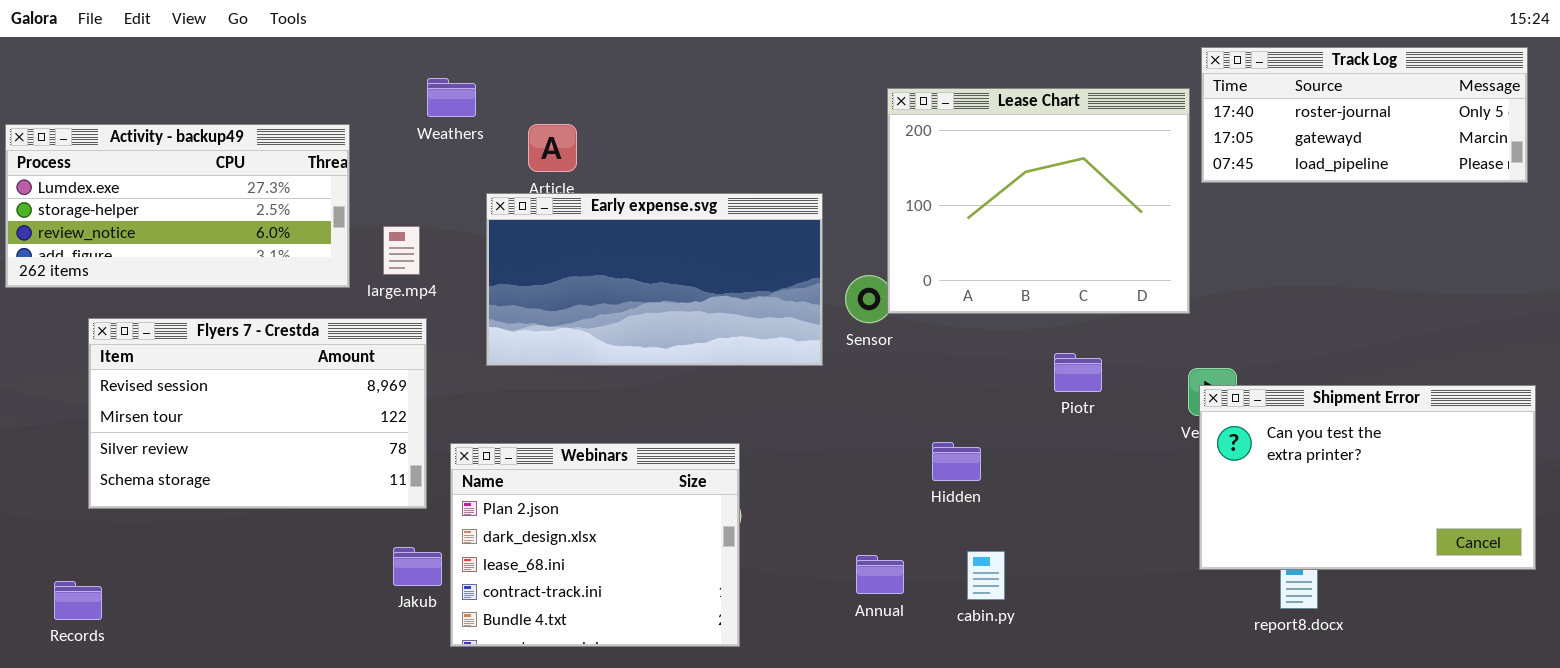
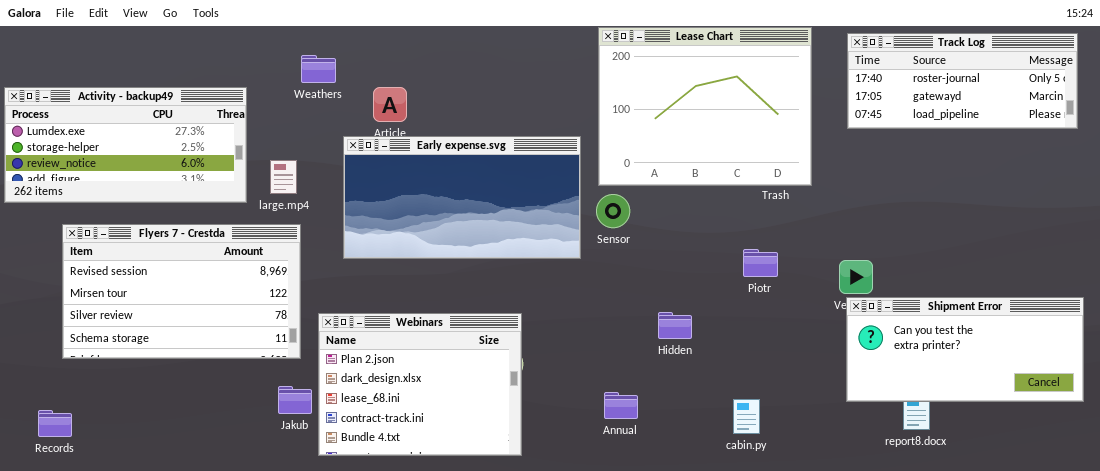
Lease Chart: [887,88,1190,314] -> [598,27,812,186], moved
Shipment Error: [1199,385,1536,570] -> [846,297,1084,402], resized
cabin.py: [967,551,1005,600] -> [733,399,760,434], moved

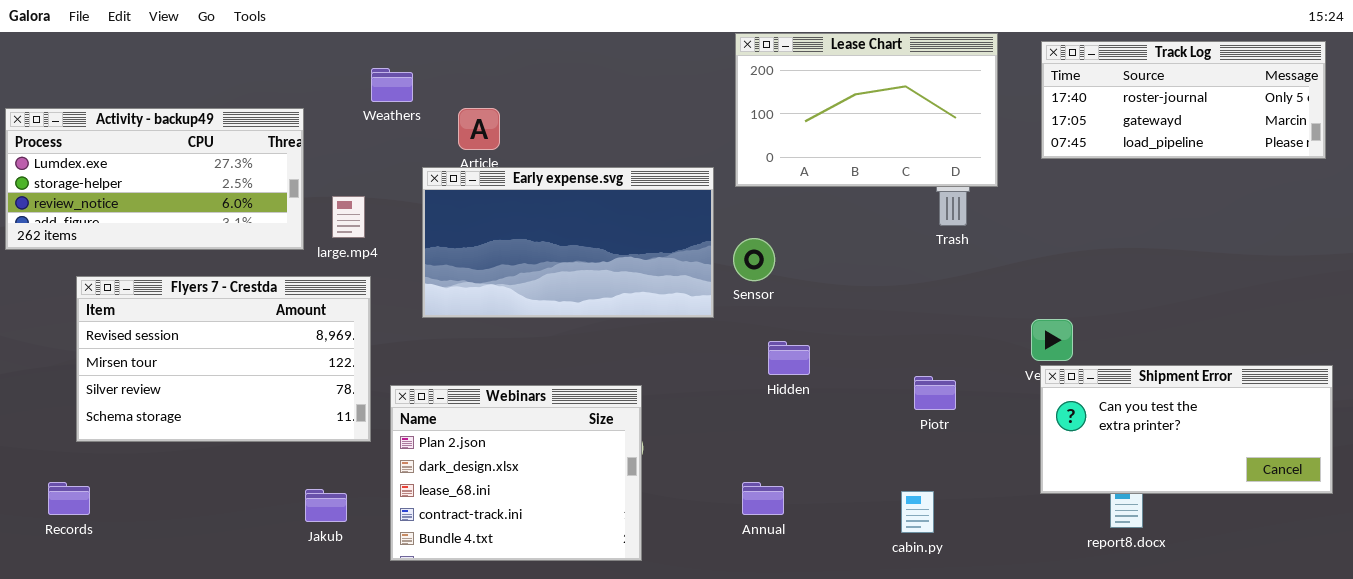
Lease Chart: [598,27,812,186] -> [735,33,998,187], resized
Piotr: [743,249,778,277] -> [914,376,956,410], moved
Hidden: [658,312,692,339] -> [768,341,810,375], moved
Jakub: [278,386,312,414] -> [305,489,347,522], moved
Records: [38,410,72,437] -> [48,482,90,515], moved

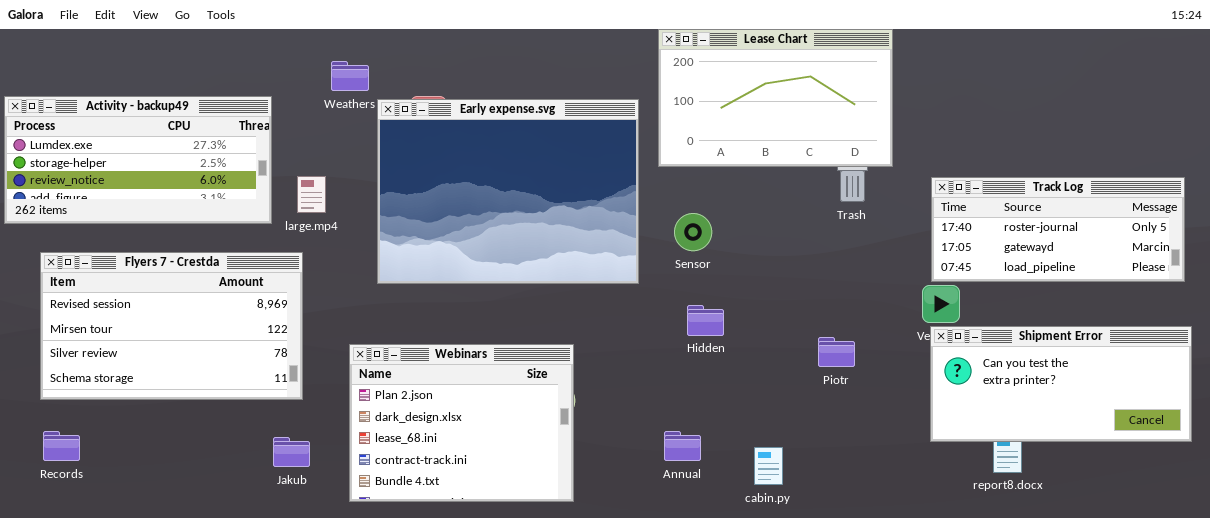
Track Log: [1041,41,1326,159] -> [931,177,1185,282], moved
Early expense.svg: [422,167,714,318] -> [377,99,639,284], resized
Sensor: [733,238,775,281] -> [674,213,712,251], moved
Flyers 7 - Crestda: [76,276,371,442] -> [40,252,303,400], moved
cabin.py: [901,491,934,533] -> [754,447,783,485], moved

